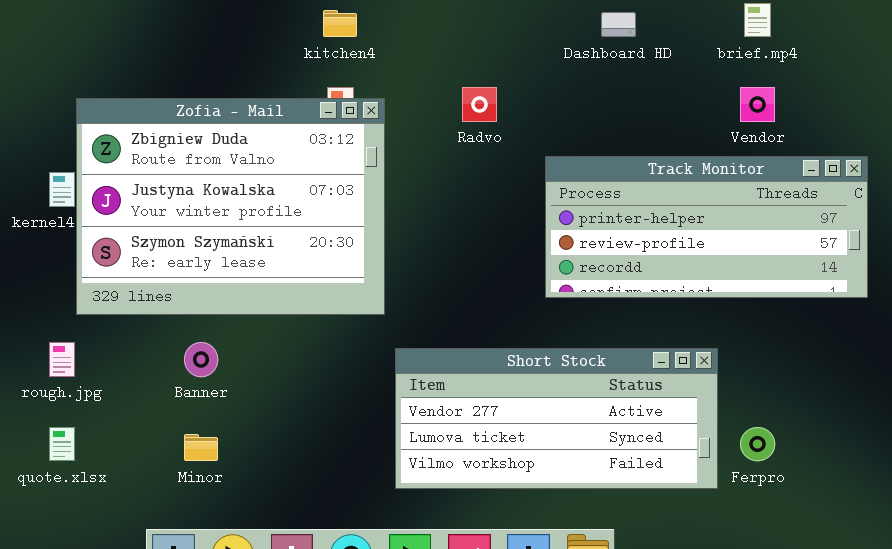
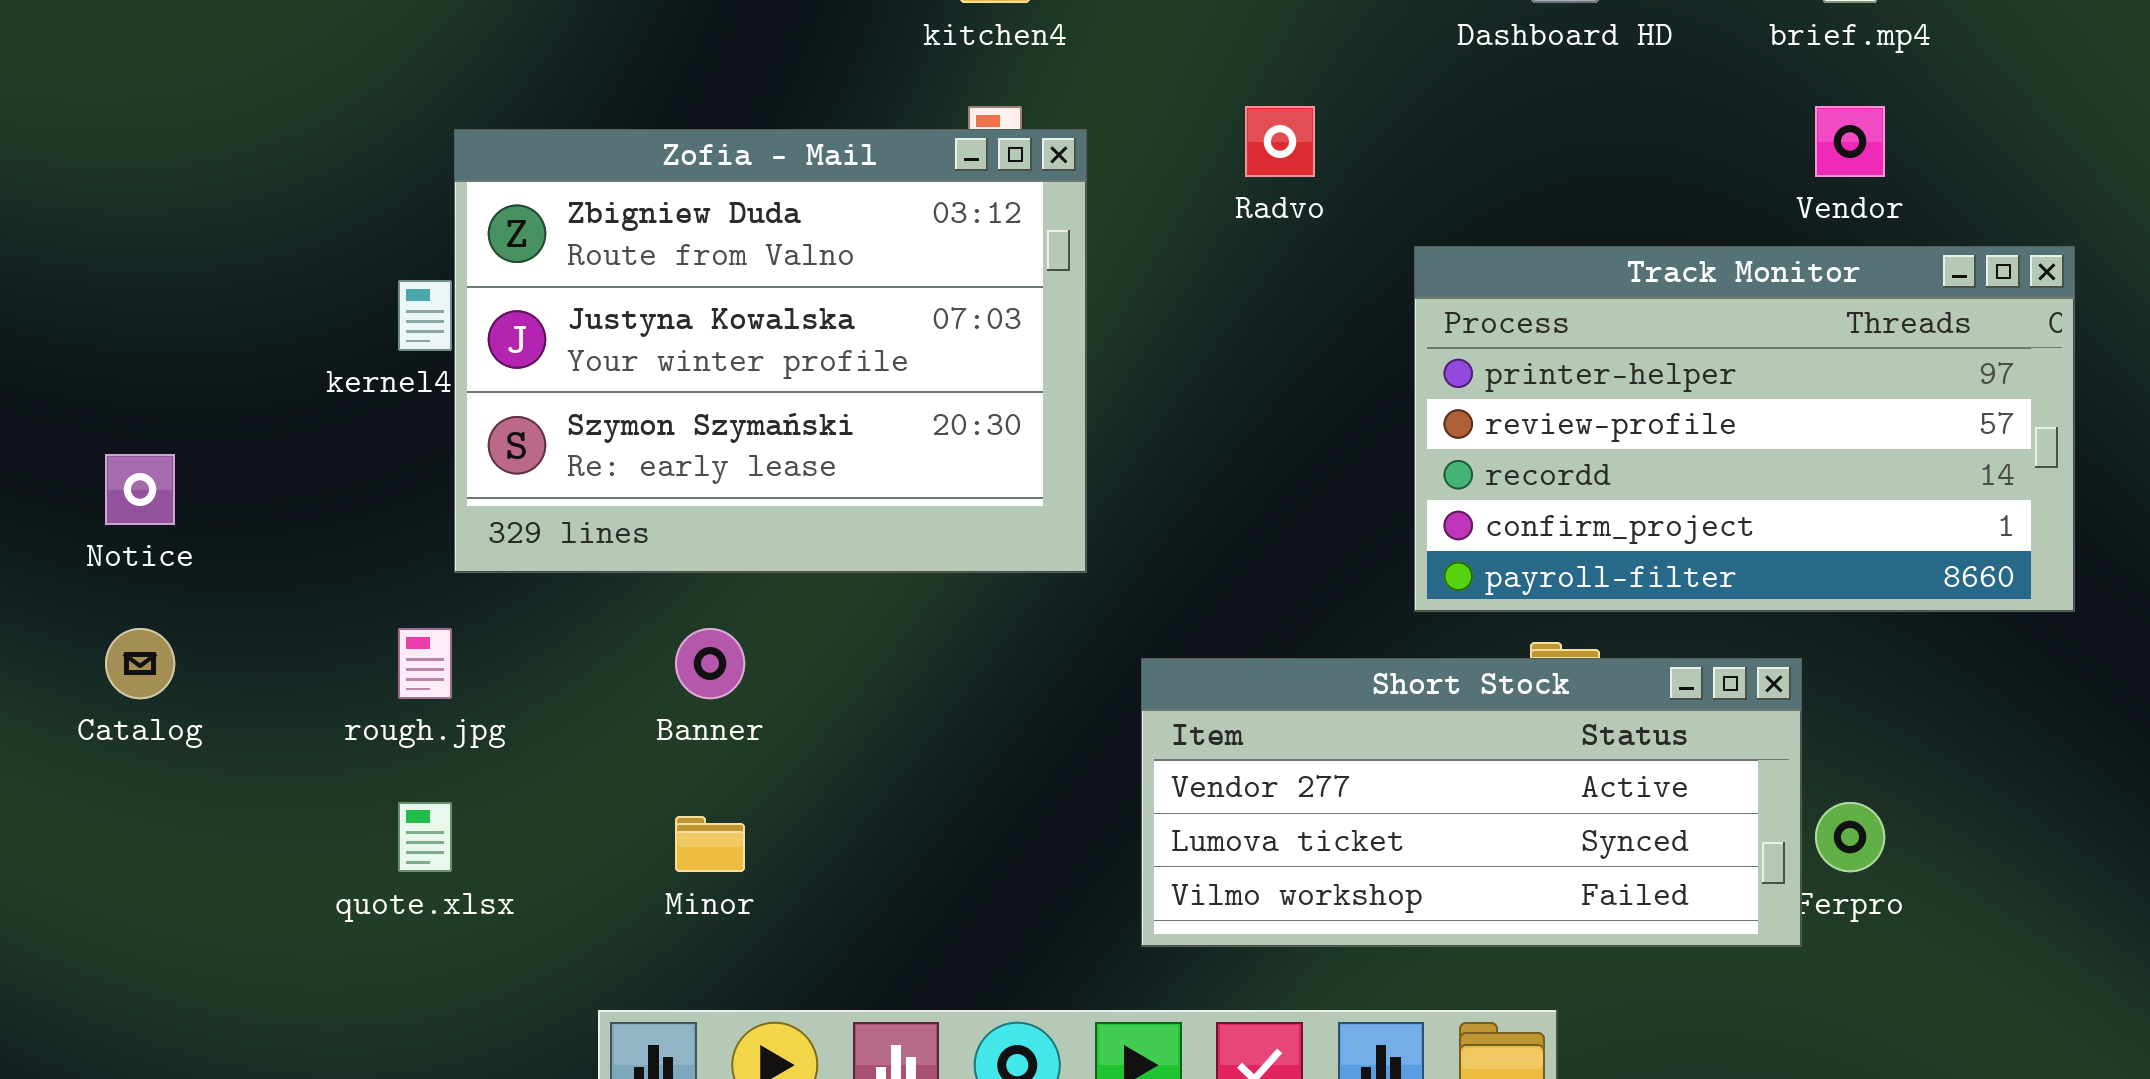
Track Monitor: [545,156,868,298] -> [1414,246,2075,612], resized
Short Stock: [395,348,718,489] -> [1141,658,1802,947], moved

